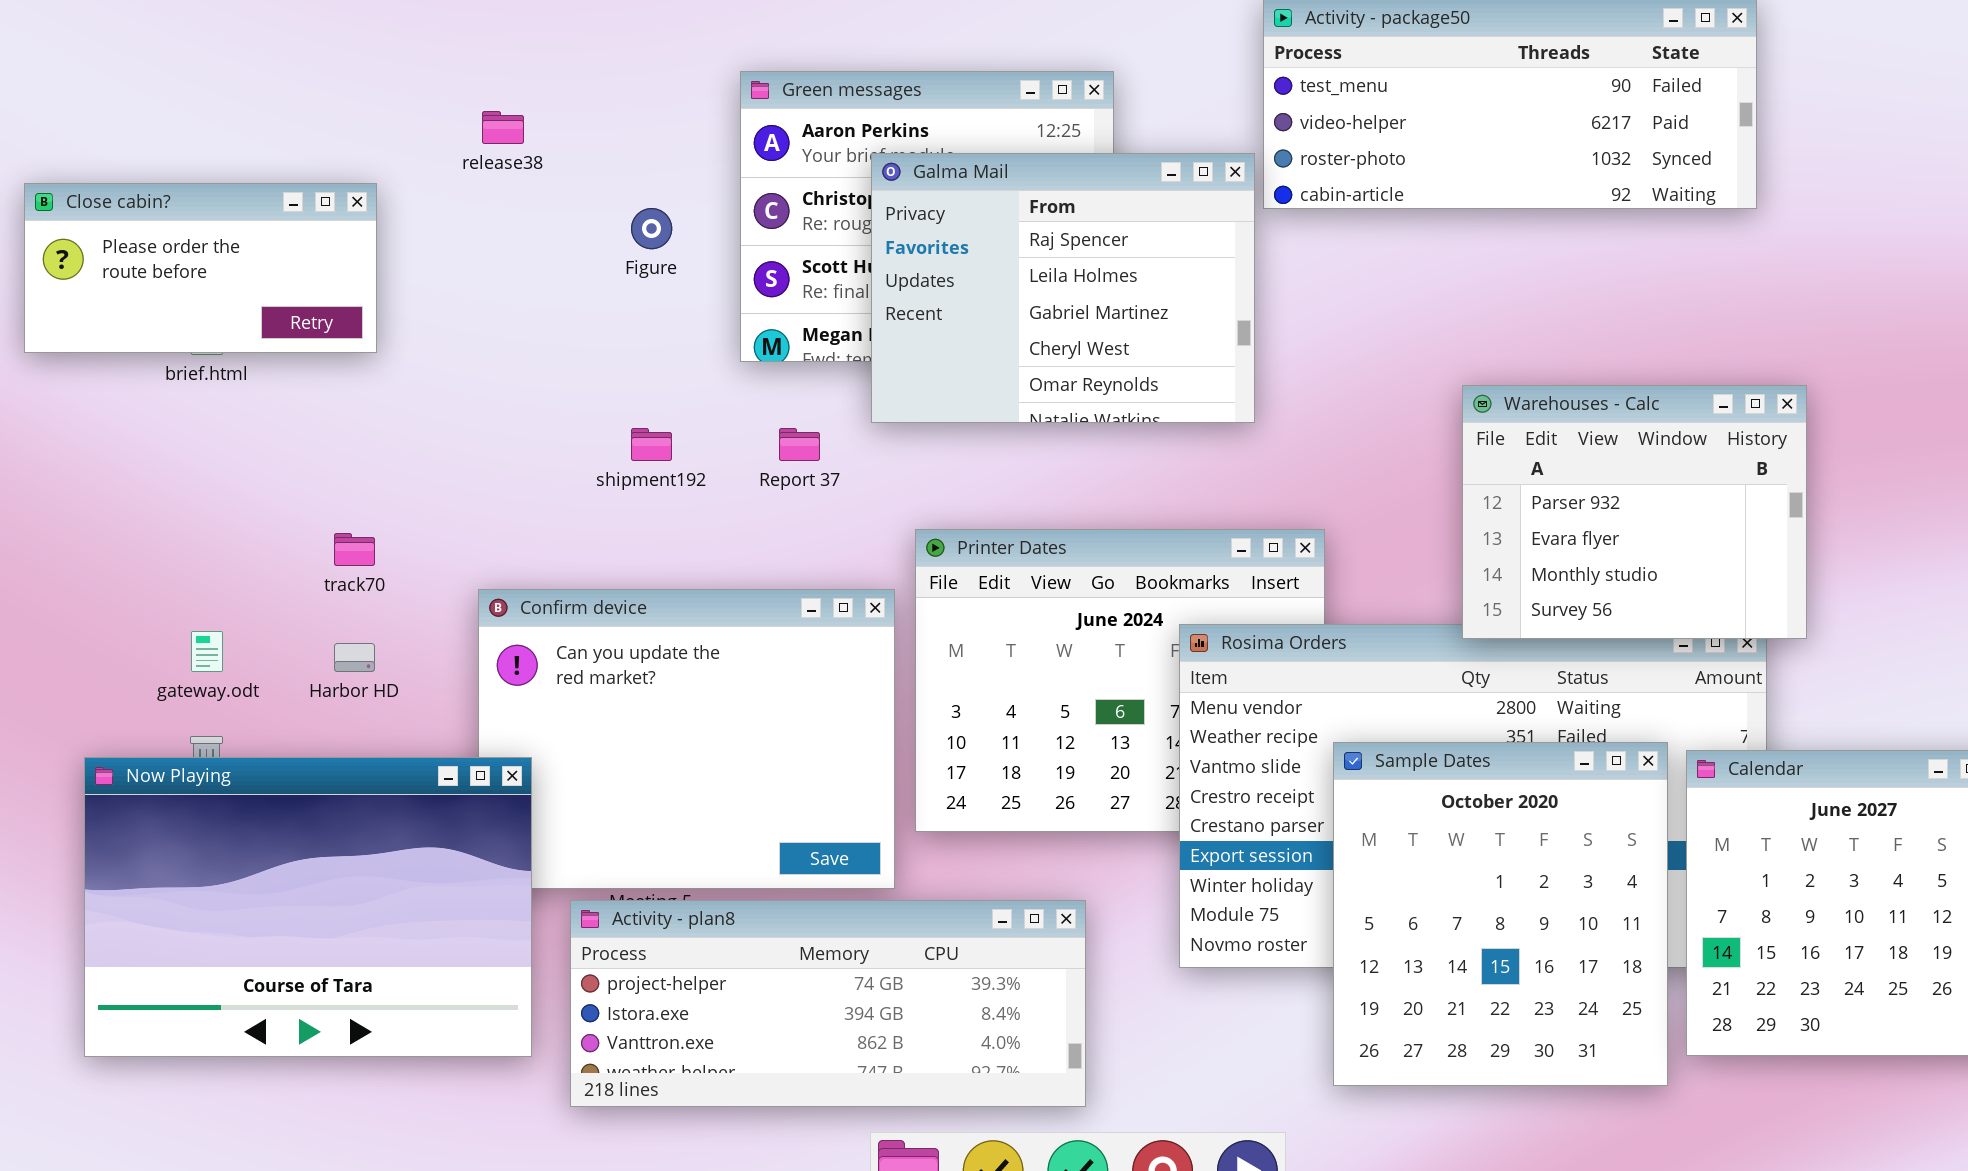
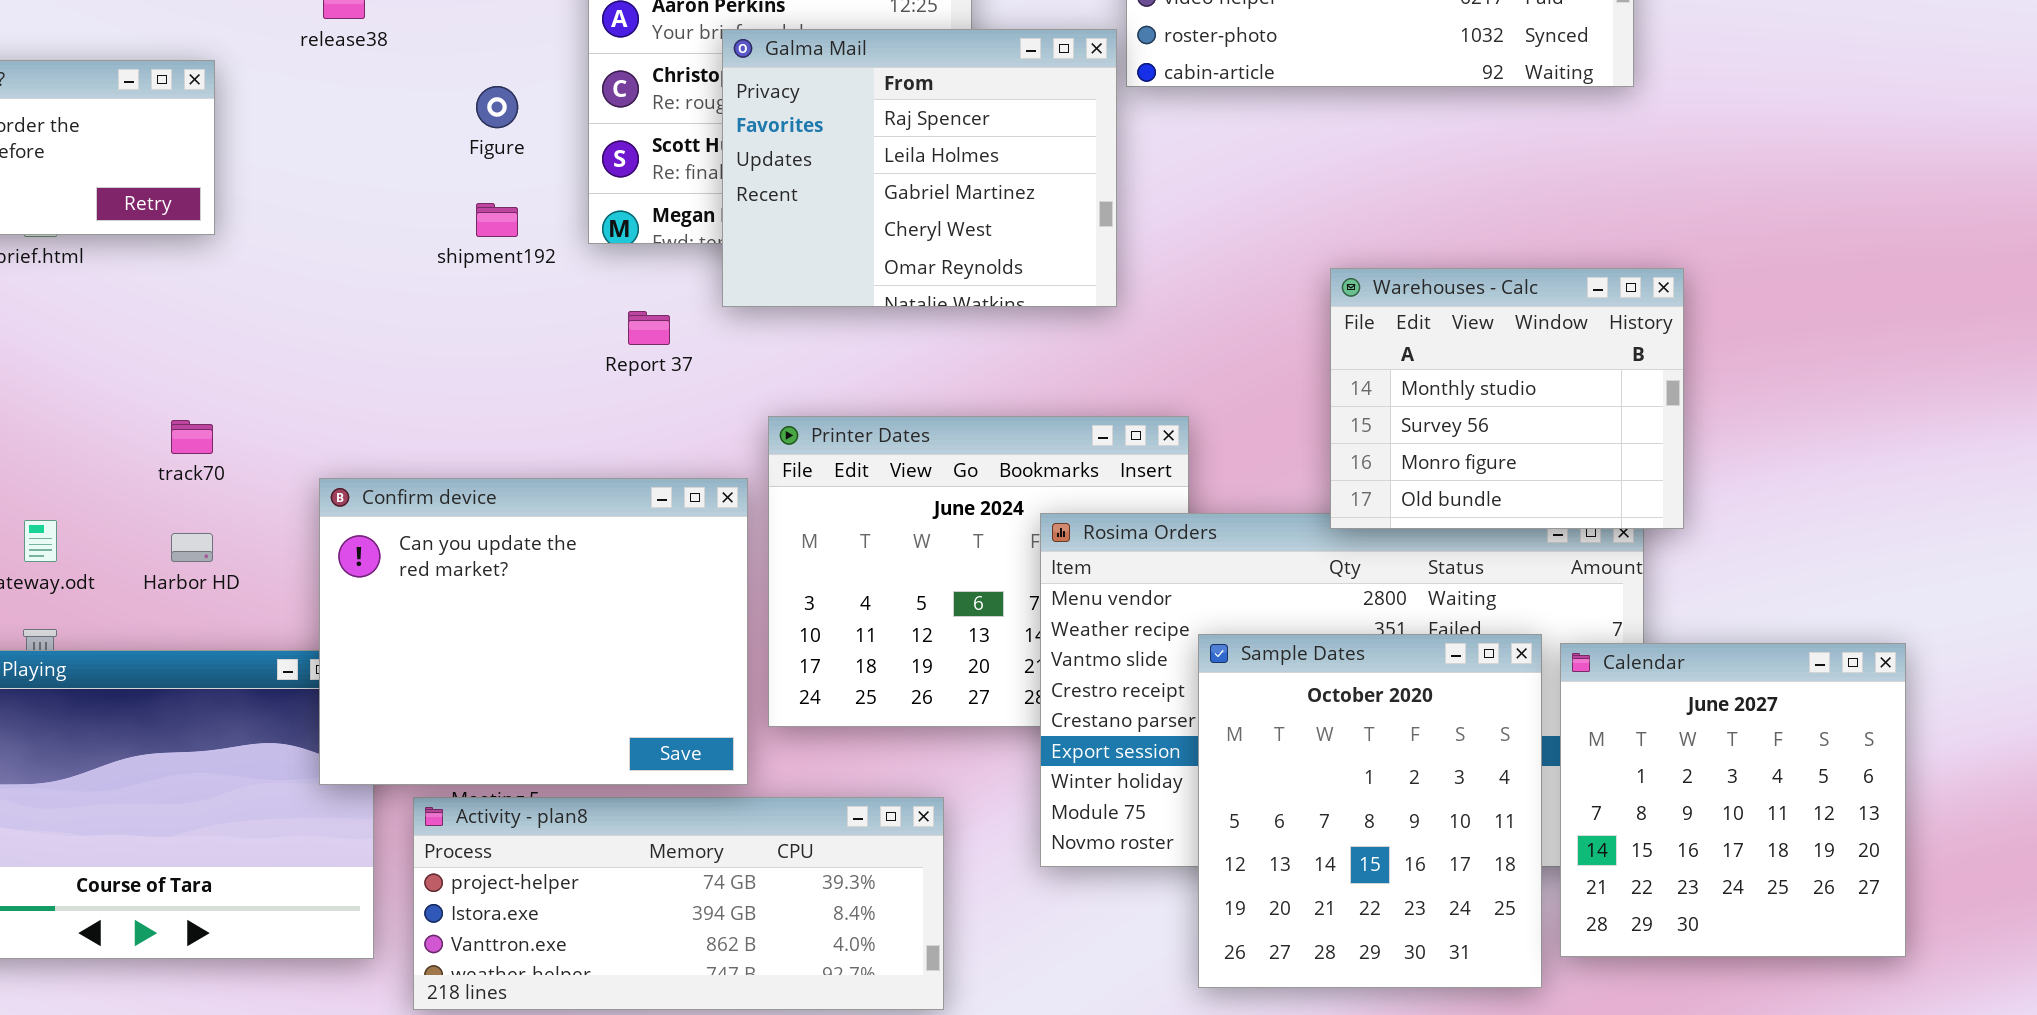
Warehouses - Calc: [1462,385,1807,639] -> [1330,268,1684,529], scrolled down 2 rows
shipment192: [631,428,672,461] -> [476,203,518,237], moved
Confirm device: [478,589,895,889] -> [319,478,748,785], raised

